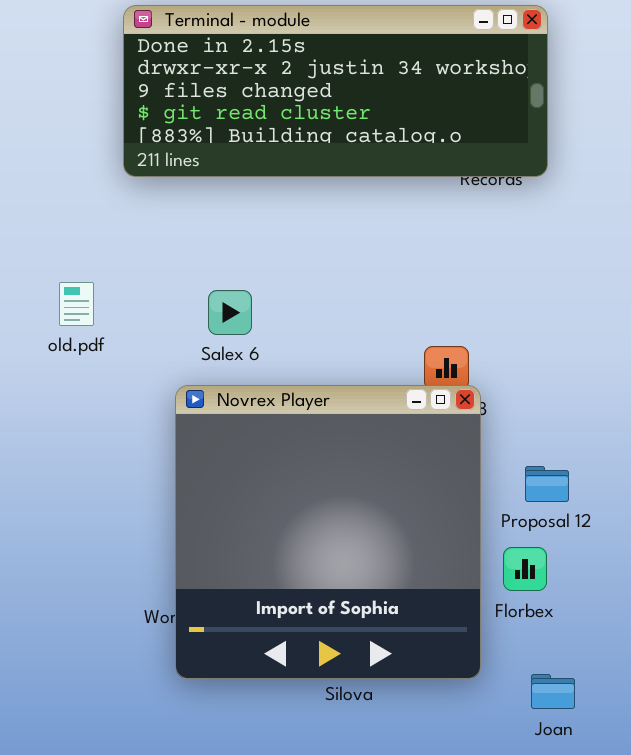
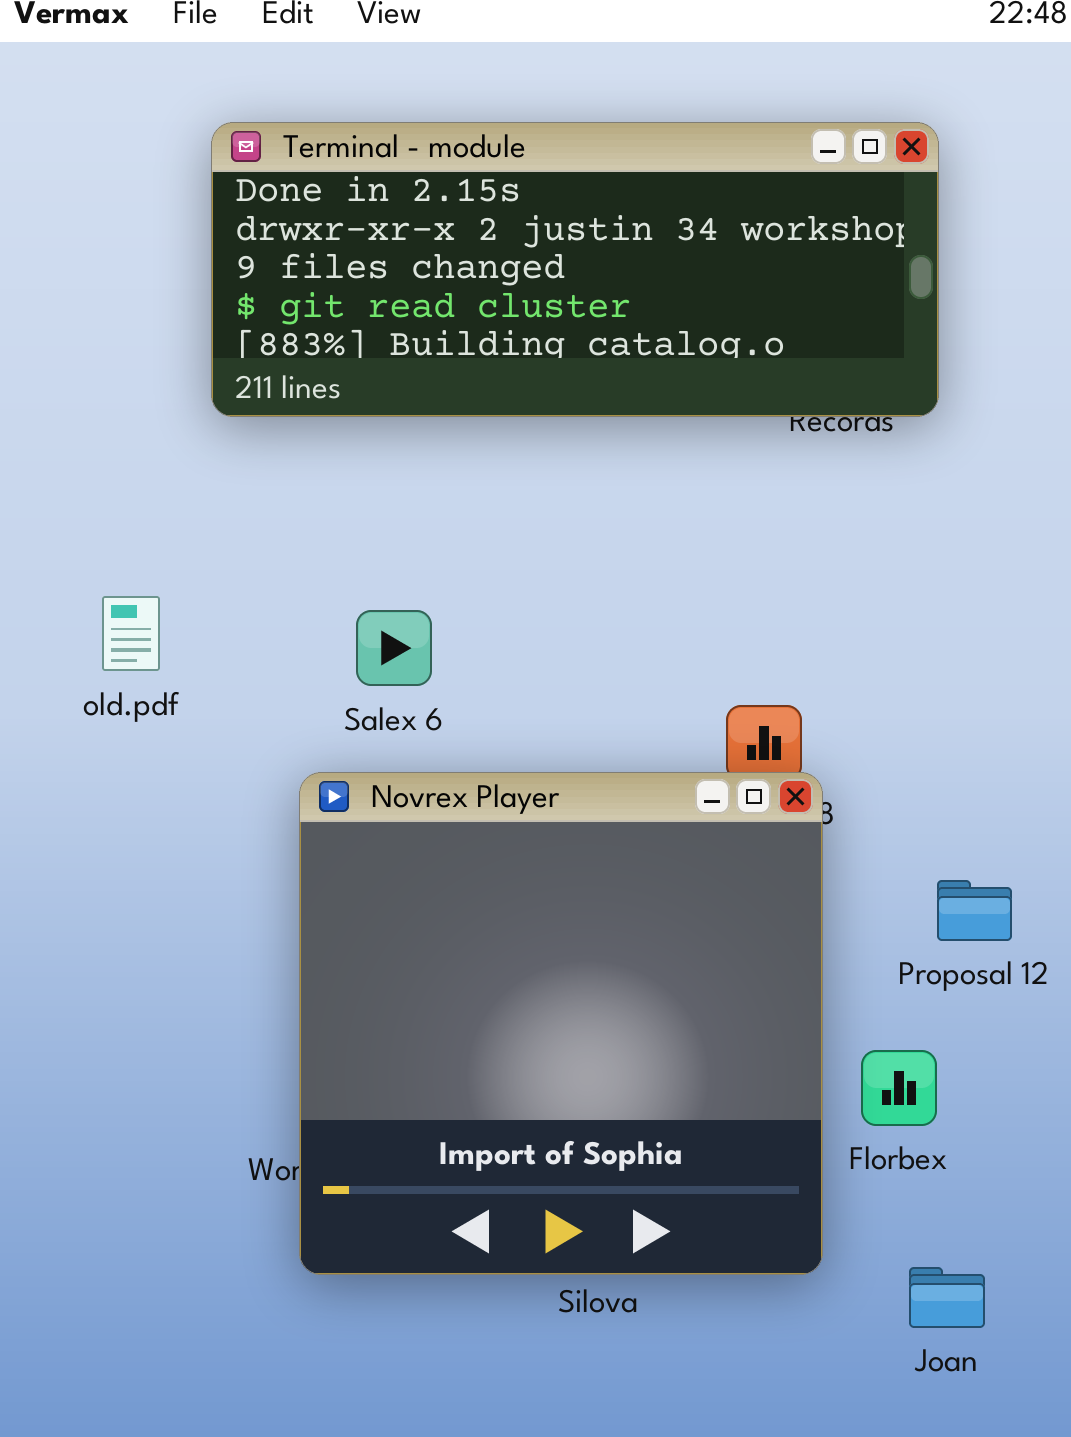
Proposal 12: [525,466,569,502] -> [937,880,1012,941], moved

